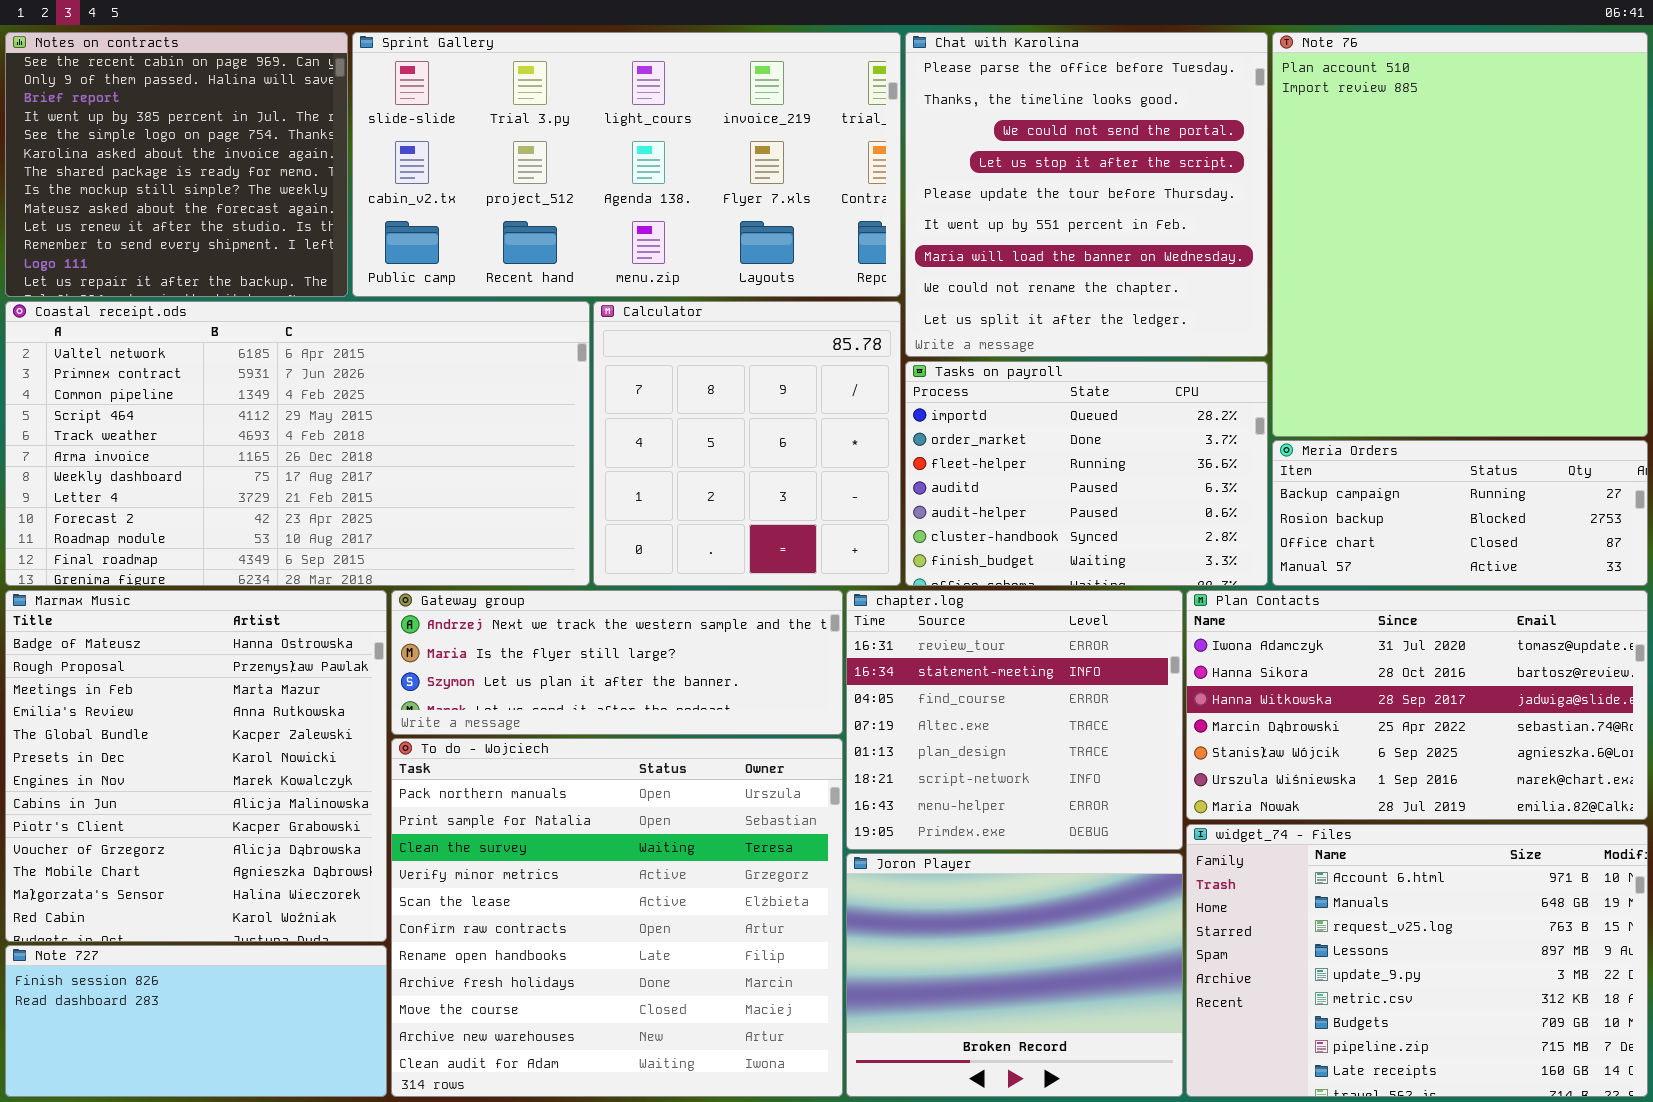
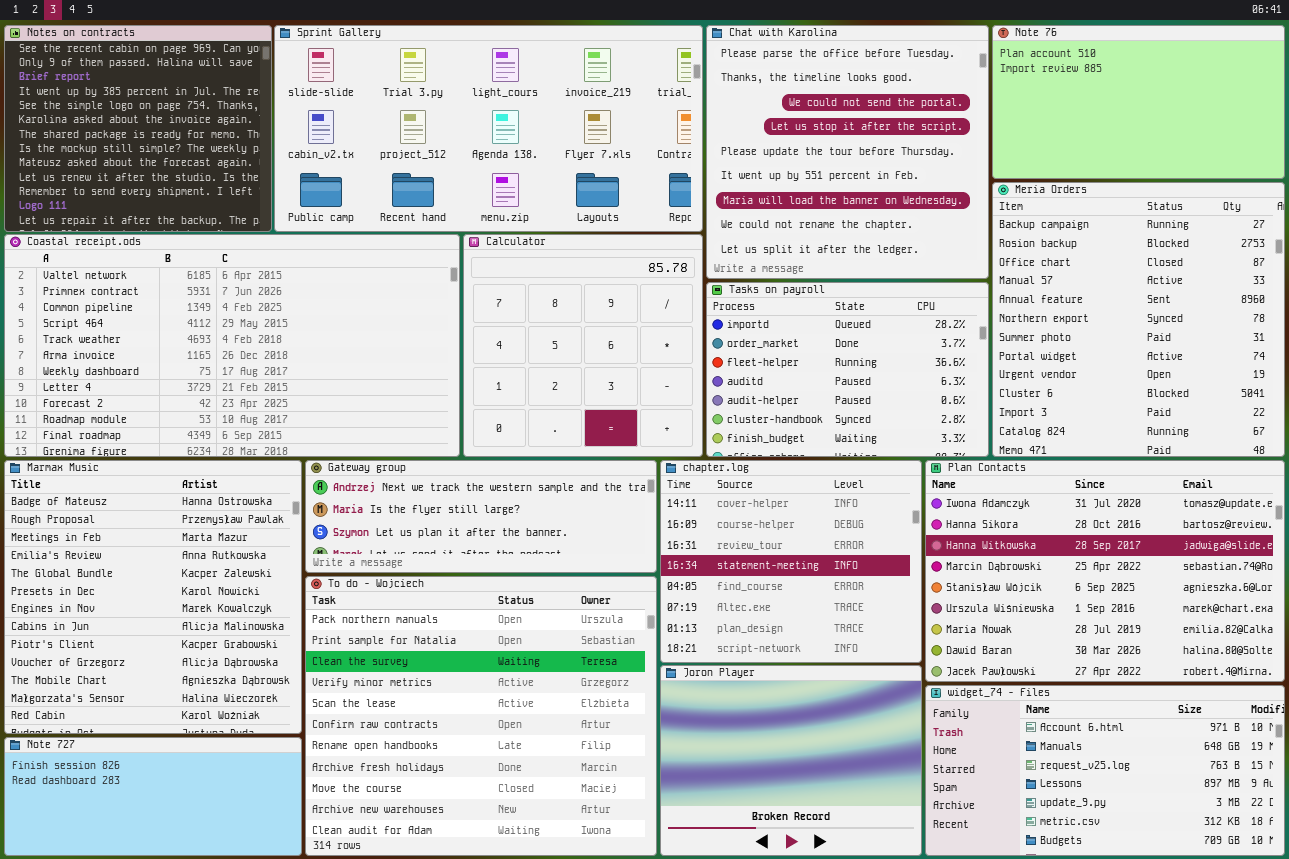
Note 76: [1272,32,1648,437] -> [992,25,1285,179], resized
Meria Orders: [1272,440,1648,586] -> [992,182,1285,457], resized
chapter.log: [846,590,1183,850] -> [660,460,922,663], scrolled up 2 rows
Plan Contacts: [1186,590,1648,820] -> [925,460,1285,682], resized
widget_74 - Files: [1186,824,1648,1097] -> [925,685,1285,856], resized

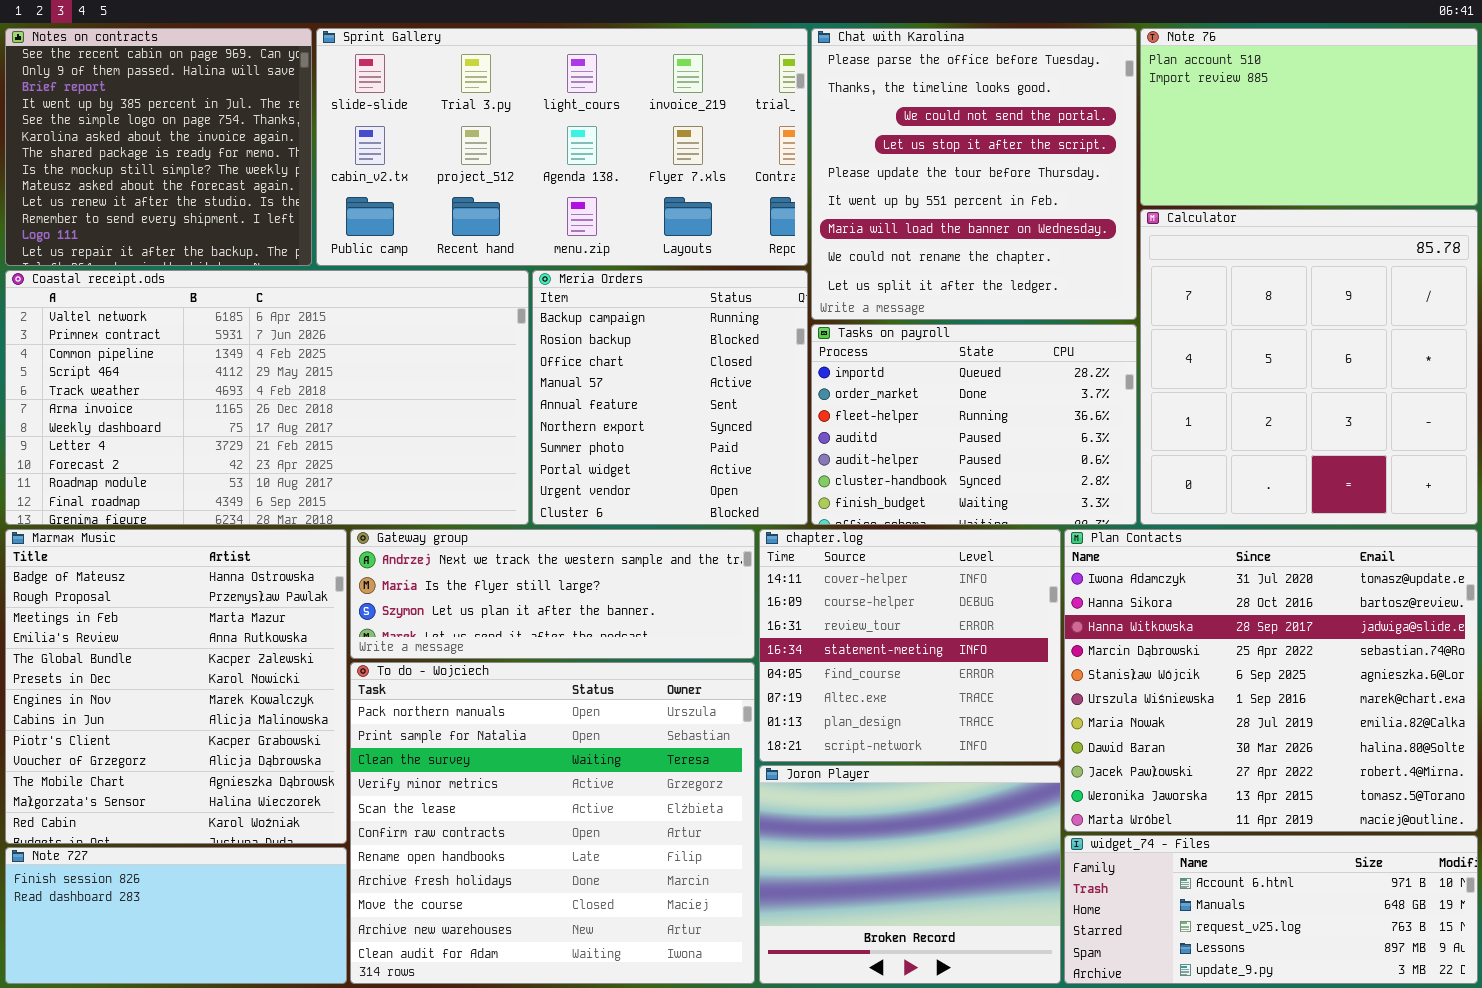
Meria Orders: [992,182,1285,457] -> [532,270,808,525], moved, resized
Calculator: [463,234,703,457] -> [1140,209,1478,525], moved, resized
Plan Contacts: [925,460,1285,682] -> [1064,529,1478,832], resized
widget_74 - Files: [925,685,1285,856] -> [1064,835,1478,984], resized

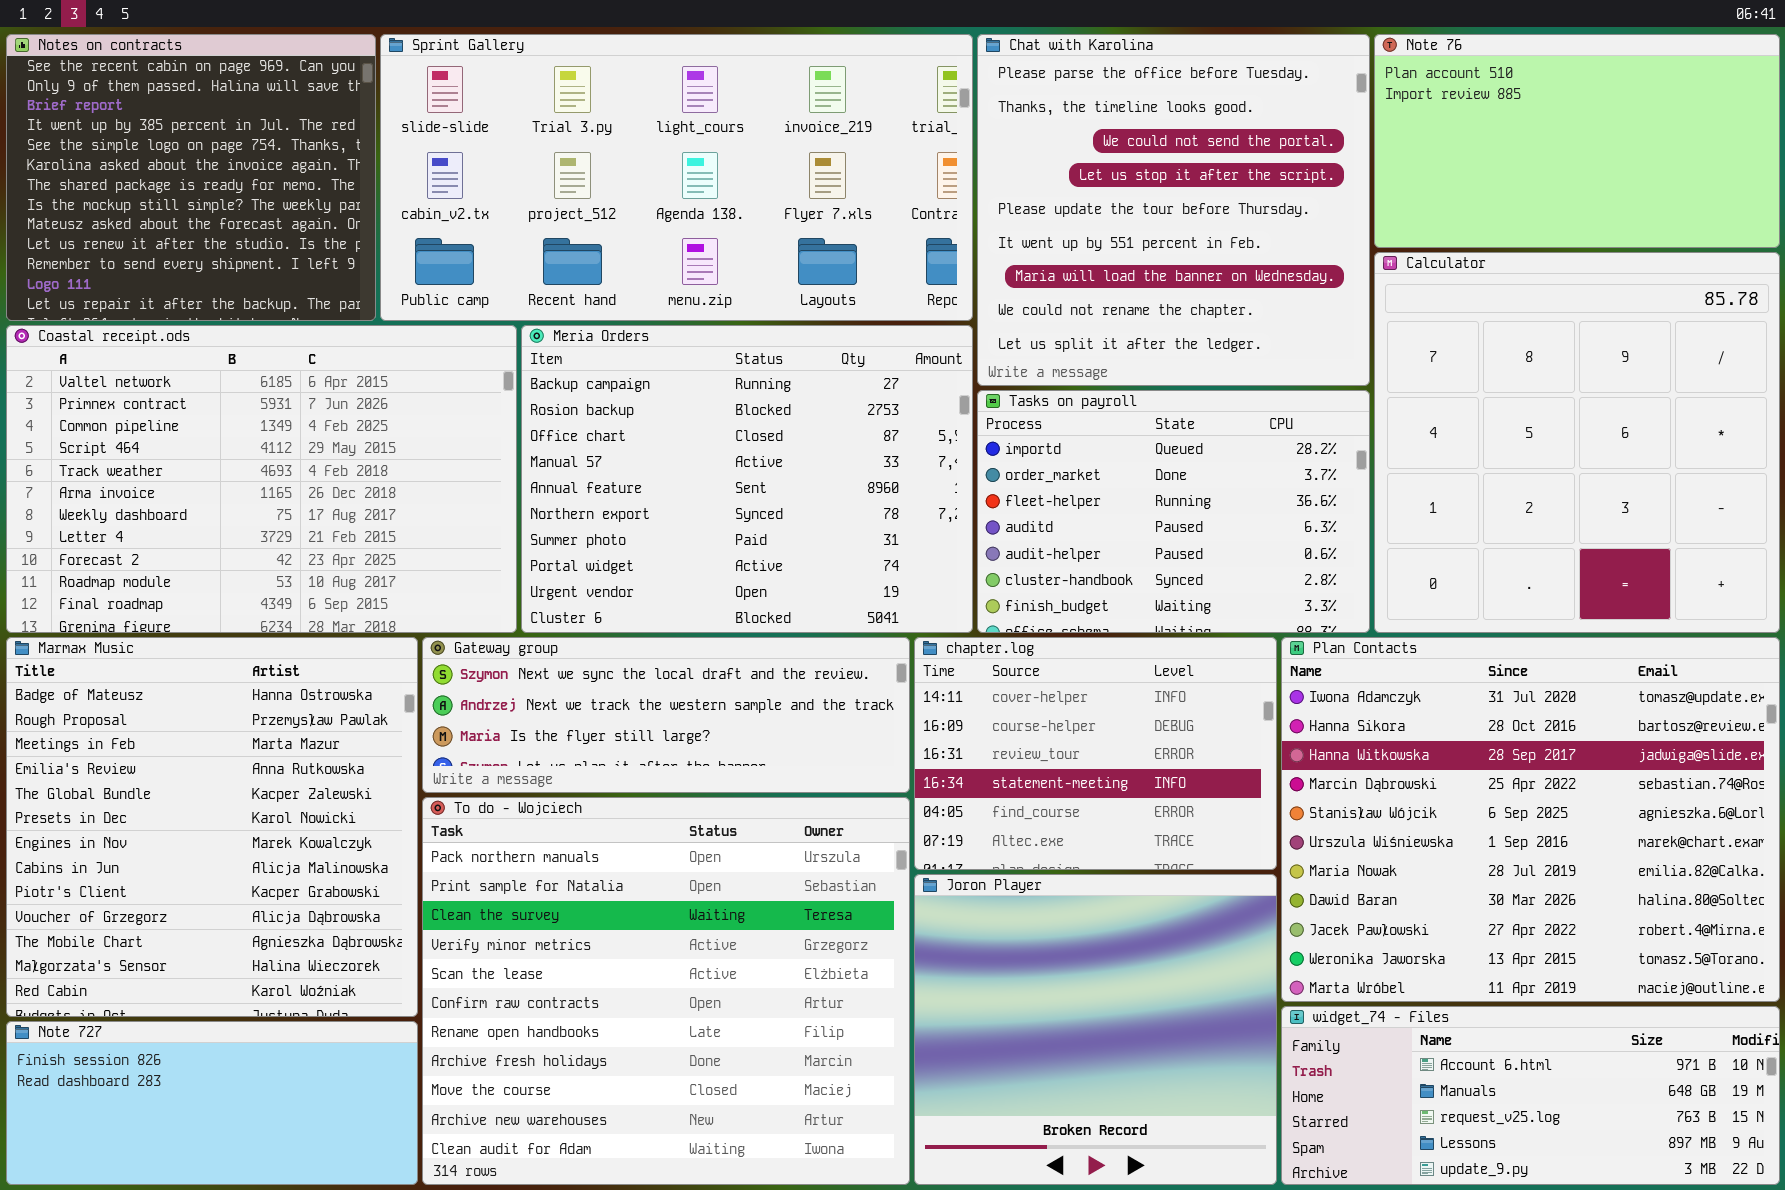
Coastal receipt.ods: [5,270,529,525] -> [6,325,517,633], resized
Meria Orders: [532,270,808,525] -> [521,325,973,633], resized
Gateway group: [350,529,755,659] -> [422,637,910,793], scrolled up 1 row
chapter.log: [759,529,1061,762] -> [914,637,1277,870], resized
Joron Player: [759,765,1061,984] -> [914,874,1277,1185], resized

